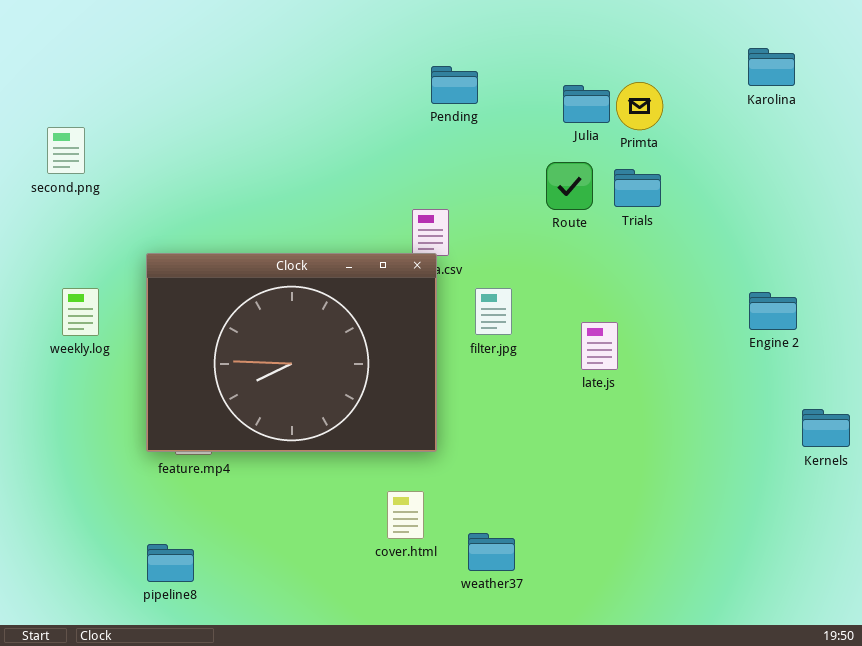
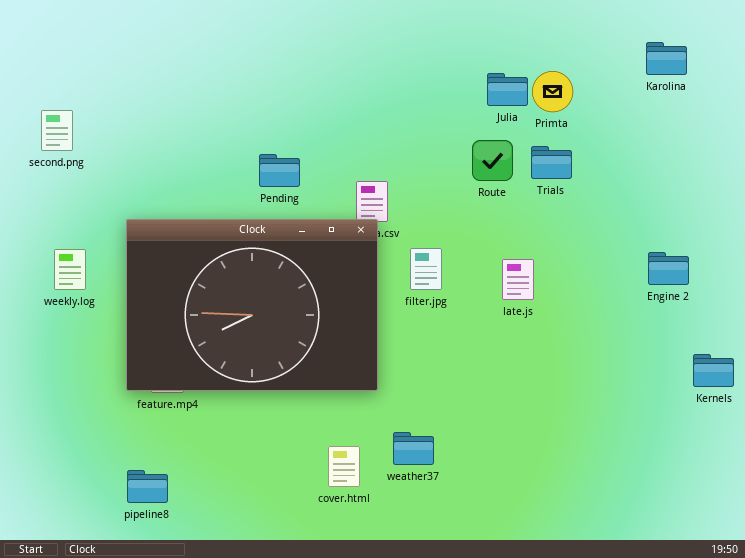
Pending: [431,66,478,104] -> [259,154,300,187], moved
late.js: [581,322,618,370] -> [502,259,534,300], moved
cover.html: [387,491,424,539] -> [328,446,360,487], moved
weather37: [468,533,515,571] -> [393,432,434,465], moved

